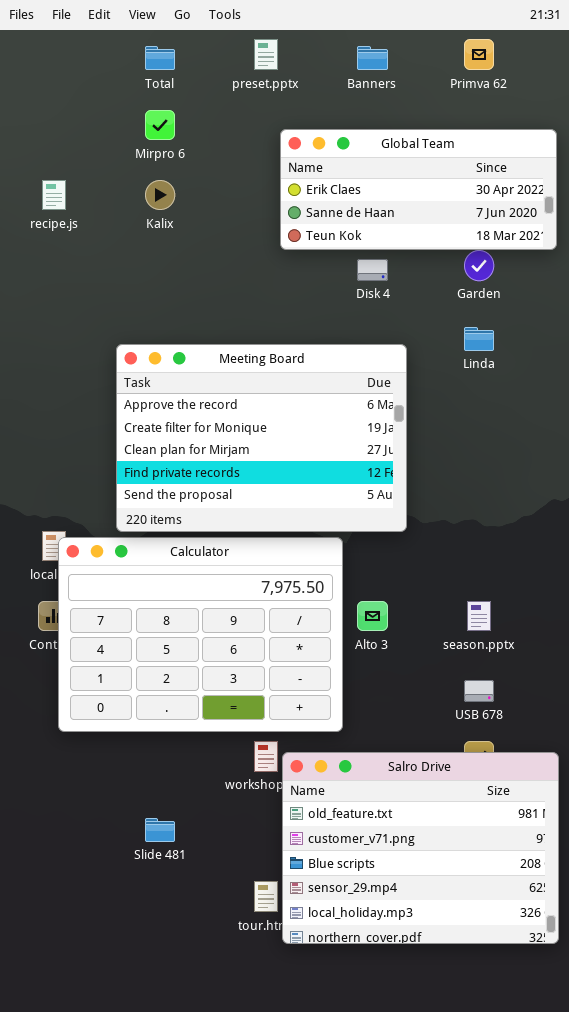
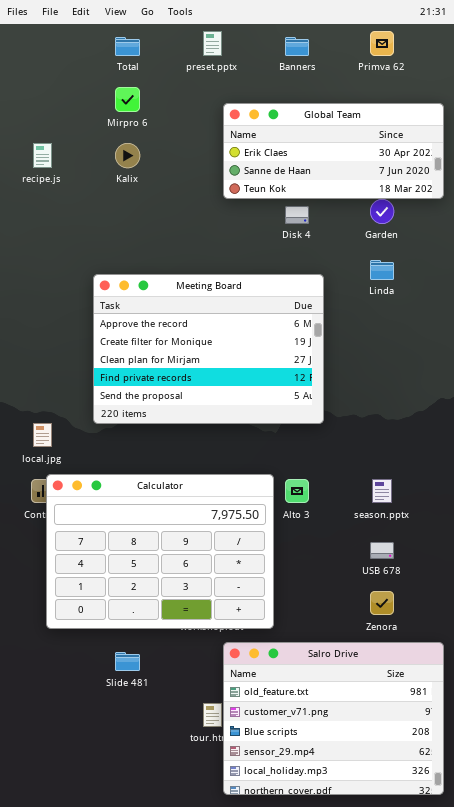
Calculator: [58,537,343,732] -> [46,474,274,629], moved
Salro Drive: [282,752,559,944] -> [223,642,444,795], moved

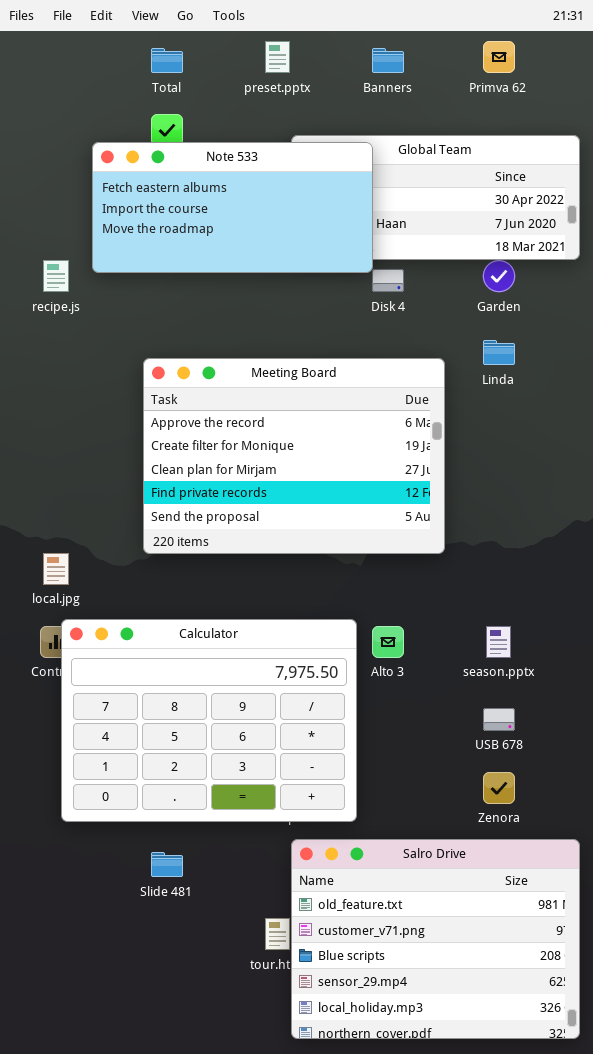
Note 533: none -> [92,142,373,273], opened
recipe.js: [33,143,52,168] -> [43,260,69,292], moved
Meeting Board: [93,274,324,424] -> [143,358,445,554], moved

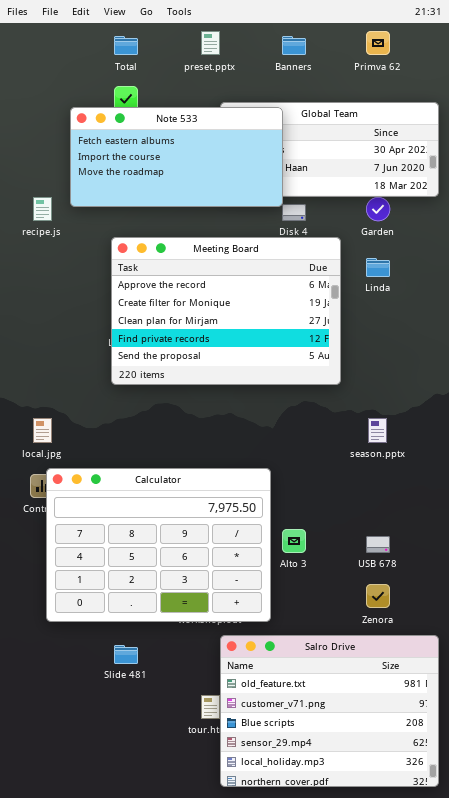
Meeting Board: [143,358,445,554] -> [111,237,341,385], moved
Alto 3: [372,626,404,658] -> [282,529,306,553], moved
season.pptx: [486,626,511,658] -> [368,418,387,443], moved

